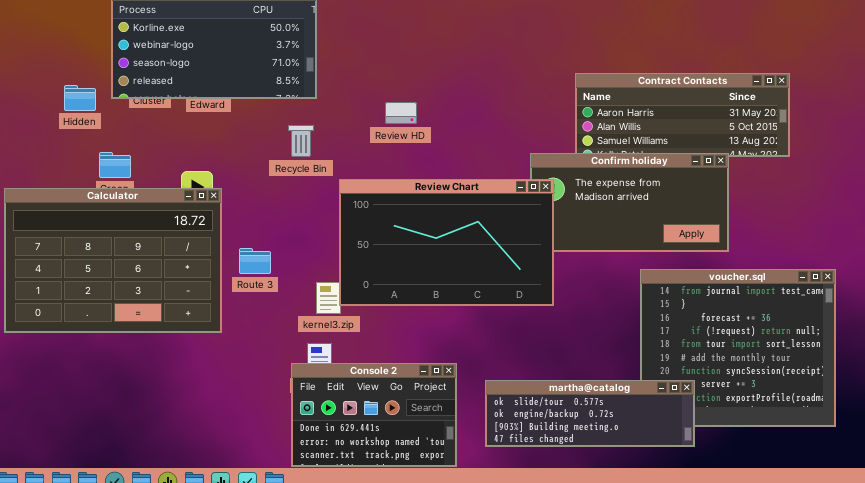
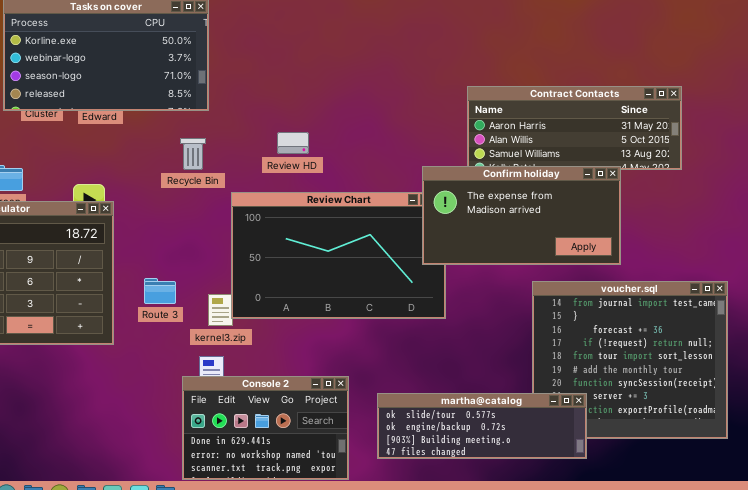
Review HD: [385,102,417,124] -> [277,132,309,154], moved
Confirm holiday: [530,153,729,252] -> [422,166,621,265], raised
Route 3: [239,248,271,274] -> [144,278,176,304], moved

